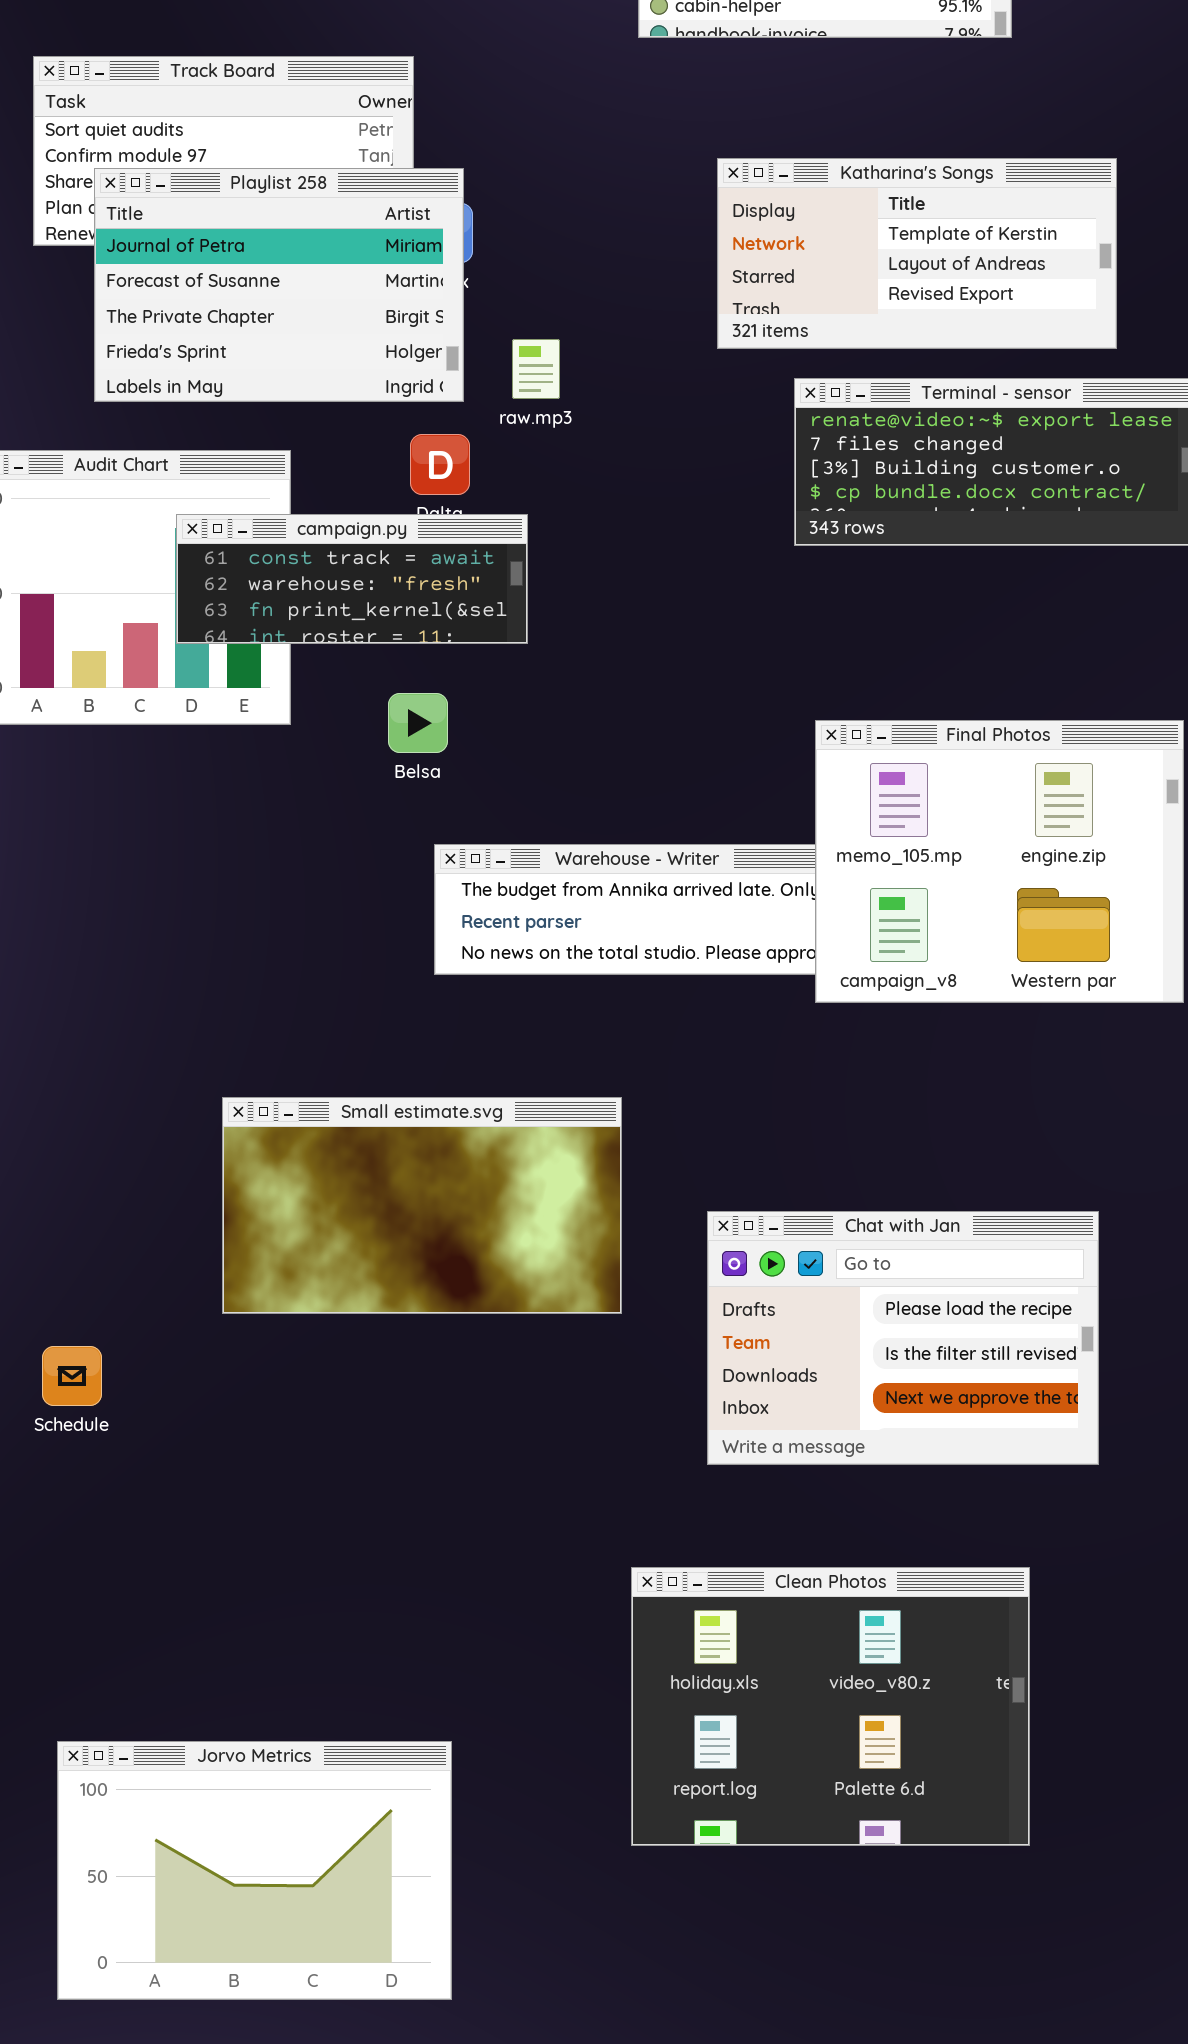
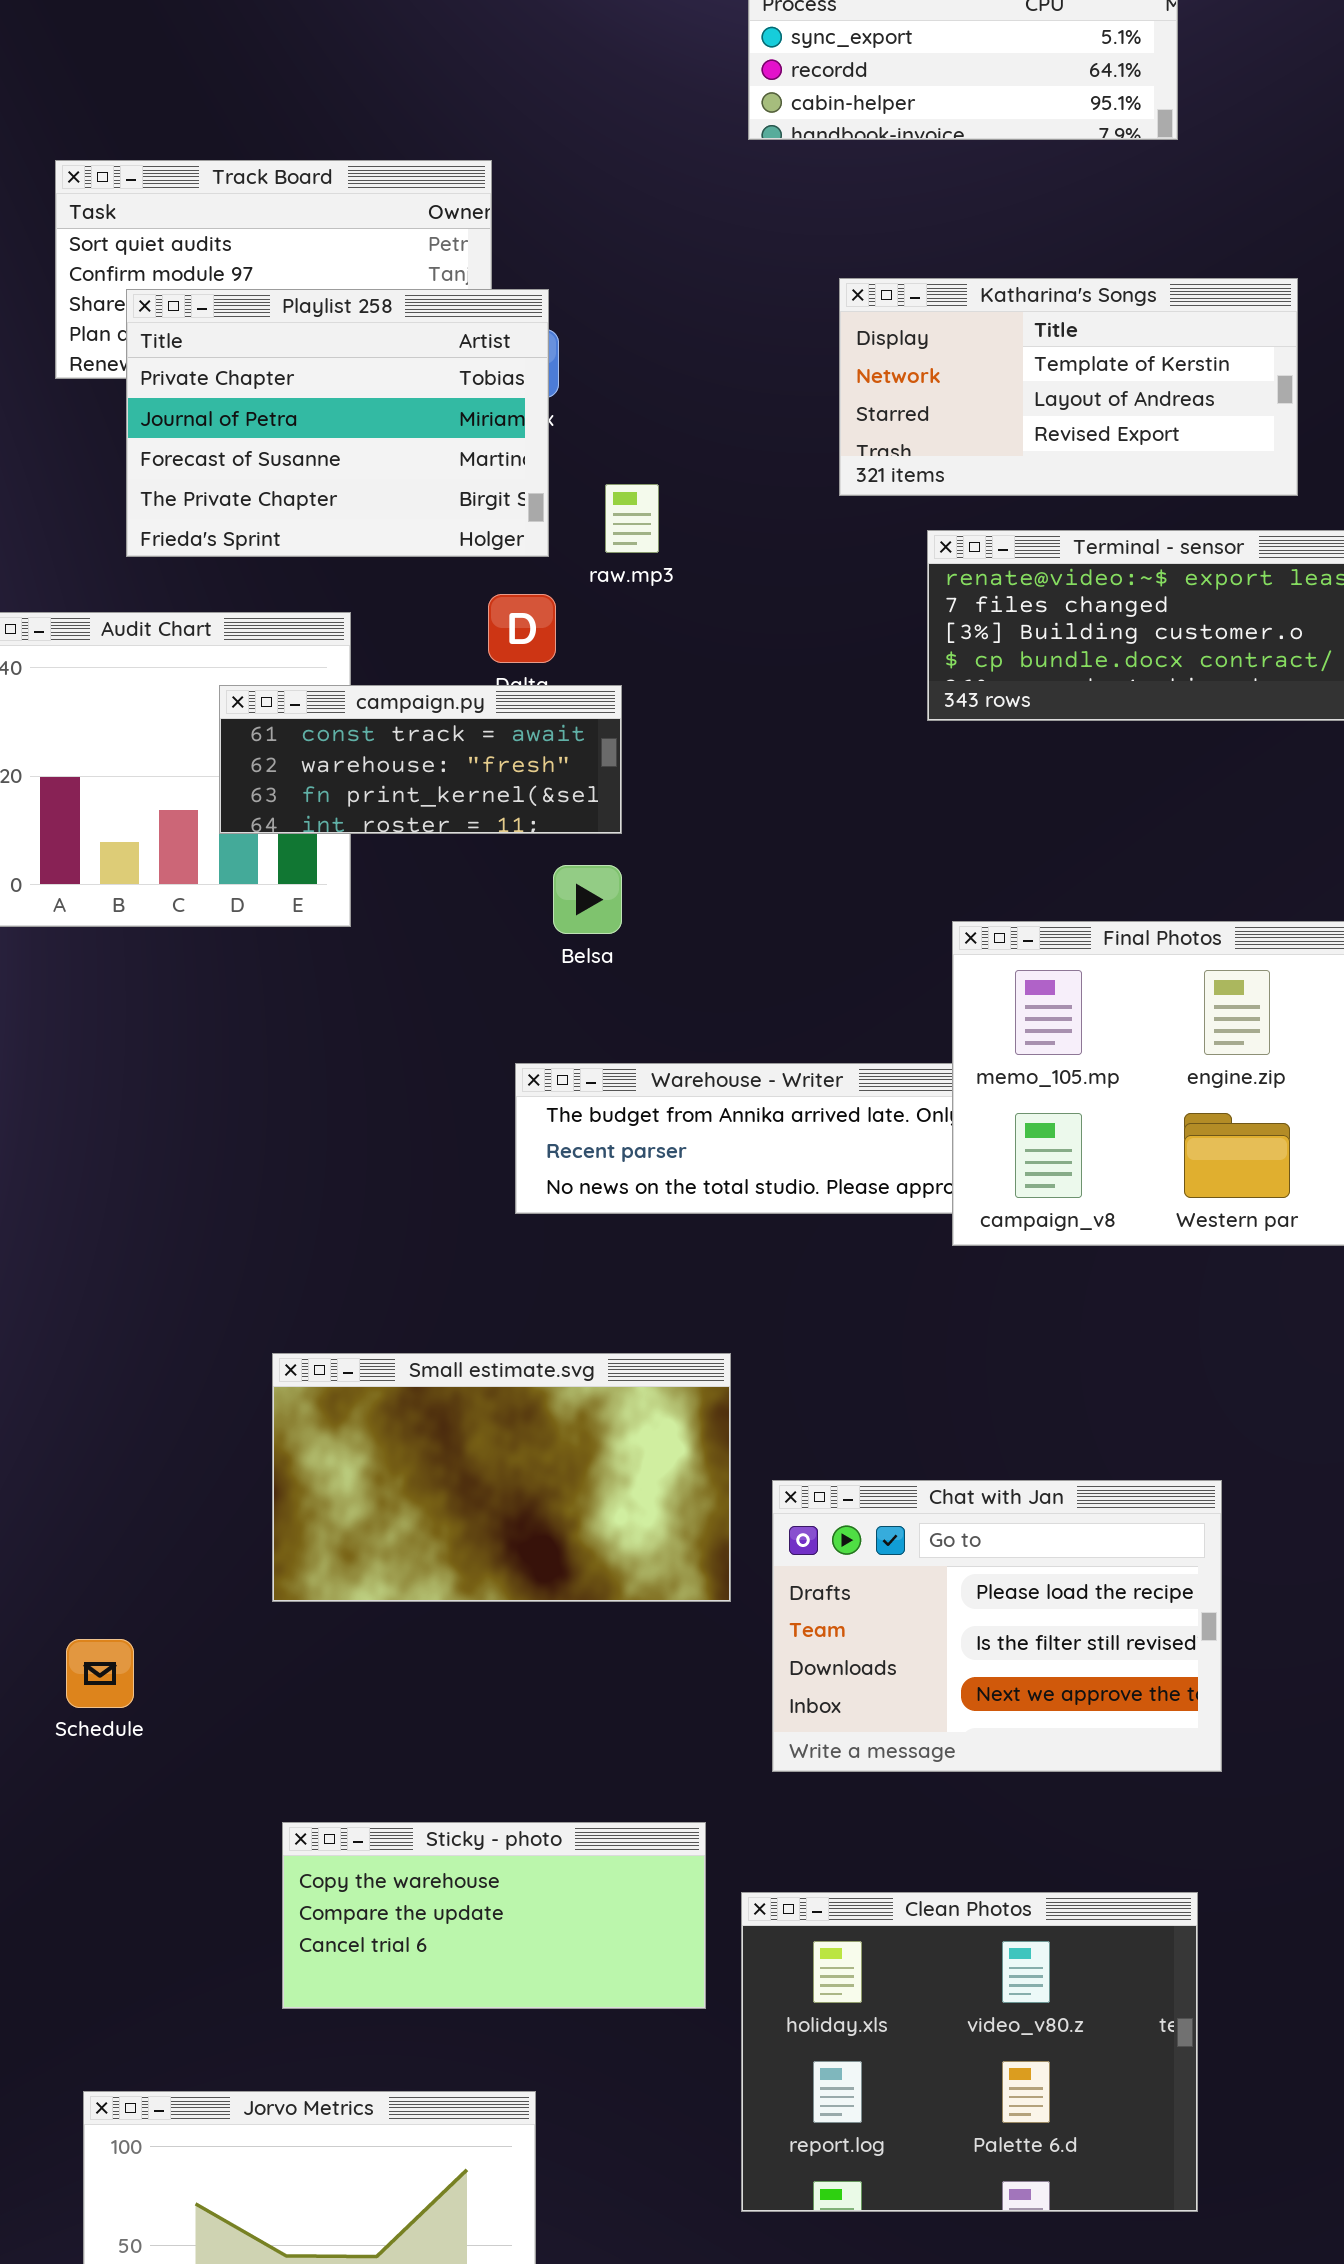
Playlist 258: [94,168,464,402] -> [126,289,549,557], scrolled up 1 row
Belsa: [388,693,448,753] -> [553,865,622,934], moved
Chat with Jan: [707,1211,1099,1465] -> [772,1480,1222,1772], moved
Sticky - photo: none -> [282,1822,706,2009], opened

